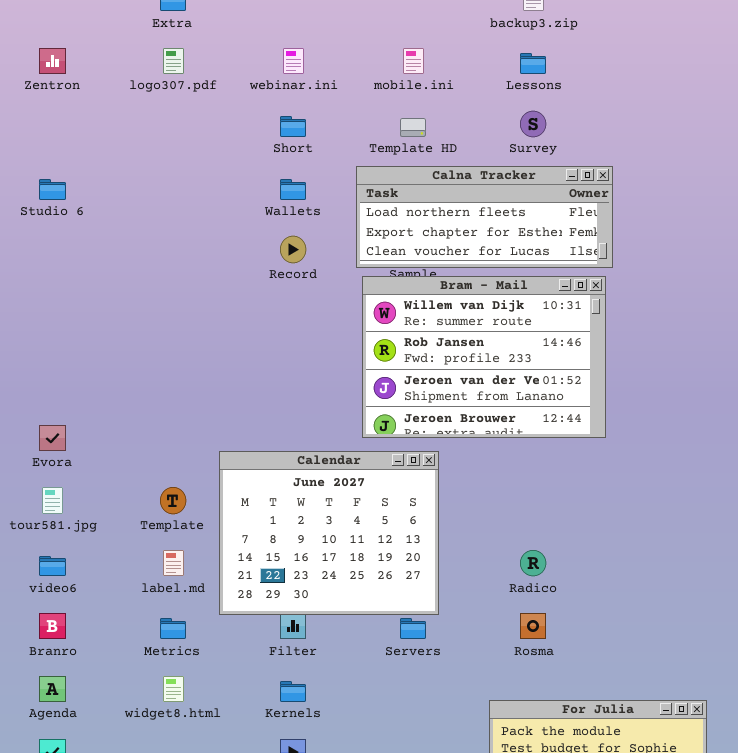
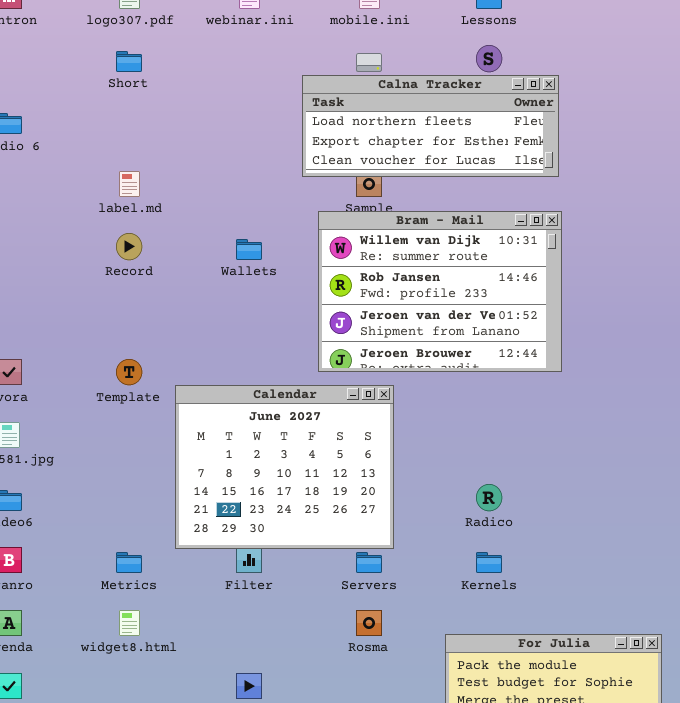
Short: [280,116,306,137] -> [116,51,142,72], moved
Calna Tracker: [356,166,613,268] -> [302,75,559,177], moved
Wallets: [280,179,306,200] -> [236,239,262,260], moved
Record: [280,236,306,263] -> [116,233,142,260], moved
Template: [160,487,186,514] -> [116,359,142,385], moved
label.md: [163,550,184,576] -> [119,171,140,197], moved
Rosma: [520,613,546,639] -> [356,610,382,636], moved
Kernels: [280,681,306,702] -> [476,552,502,573], moved

